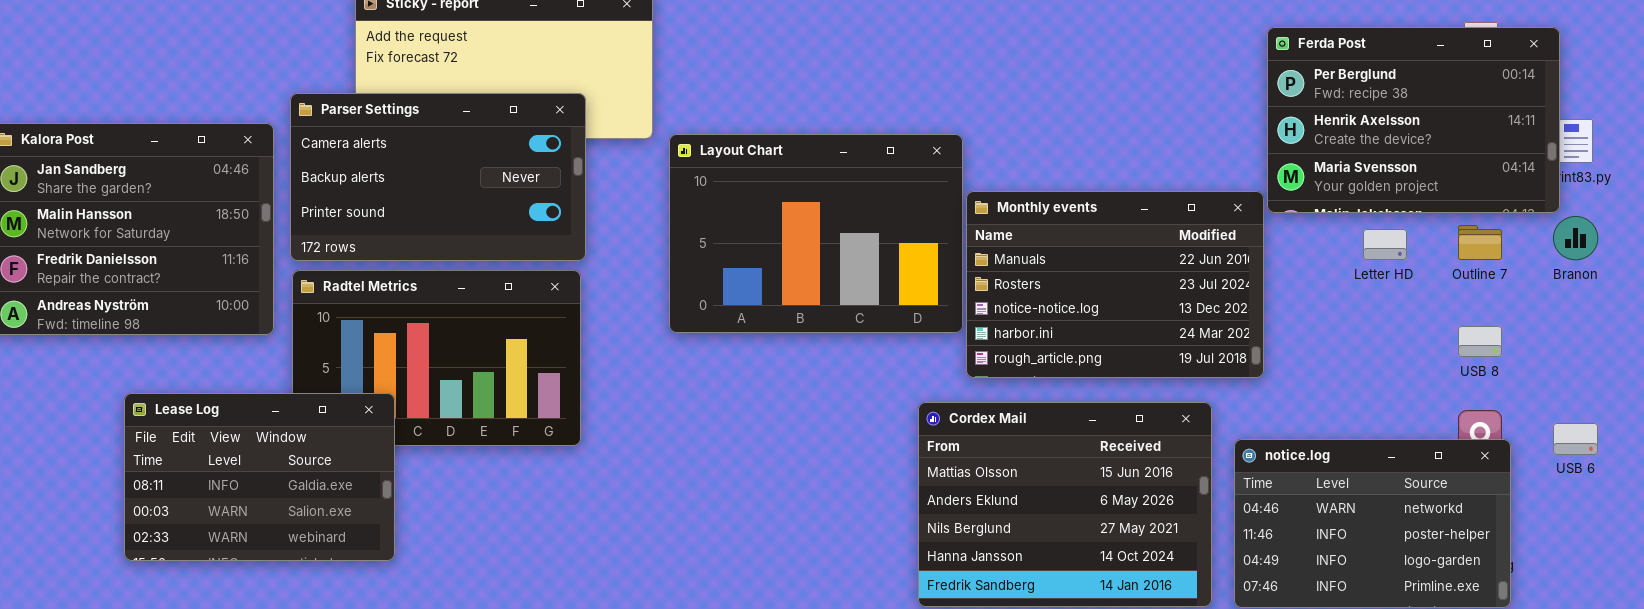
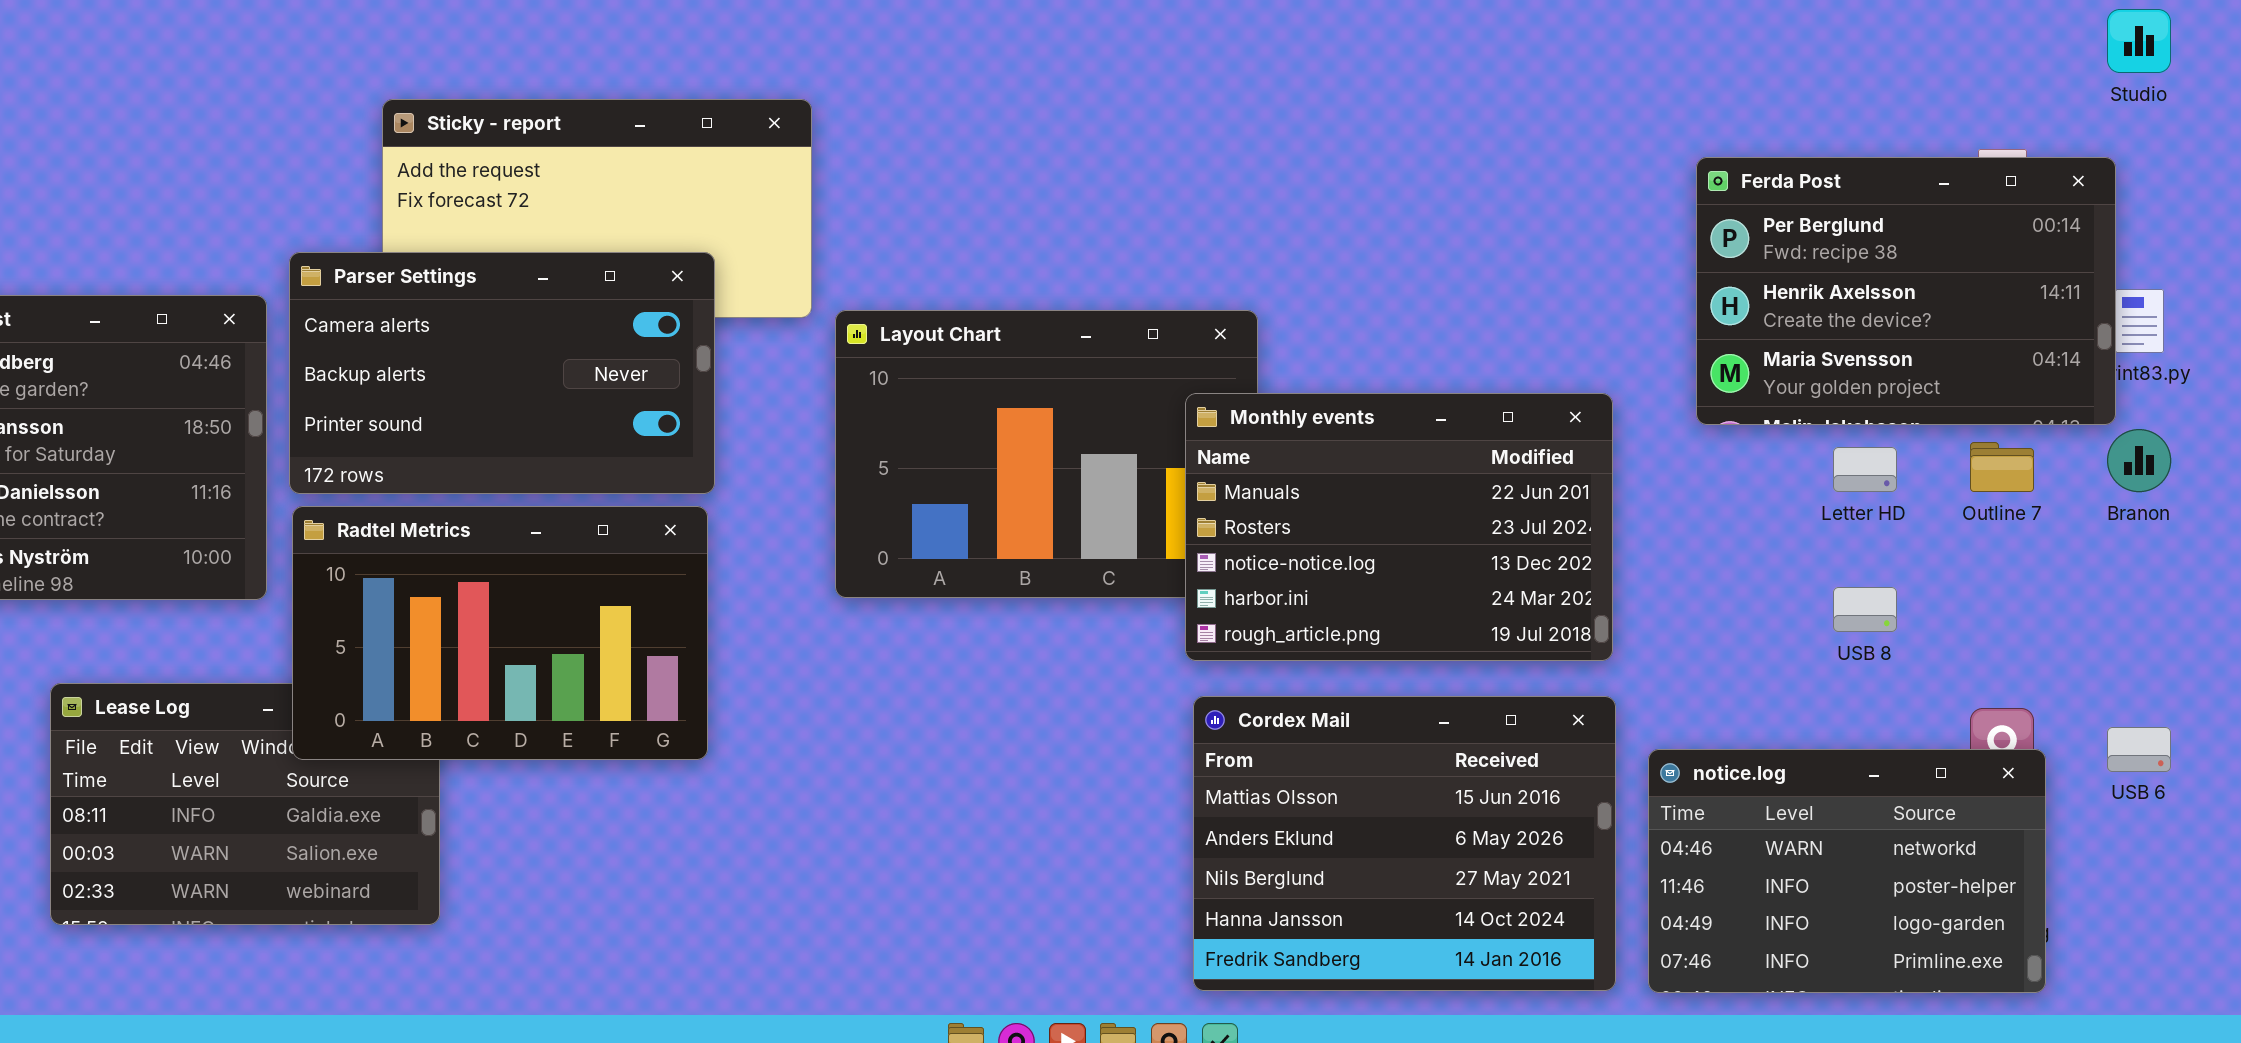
Monthly events: [966,191,1264,378] -> [1185,393,1613,661], moved
Radtel Metrics: [292,270,581,446] -> [292,506,708,760], raised
USB 8: [1458,326,1502,357] -> [1833,587,1897,632], moved

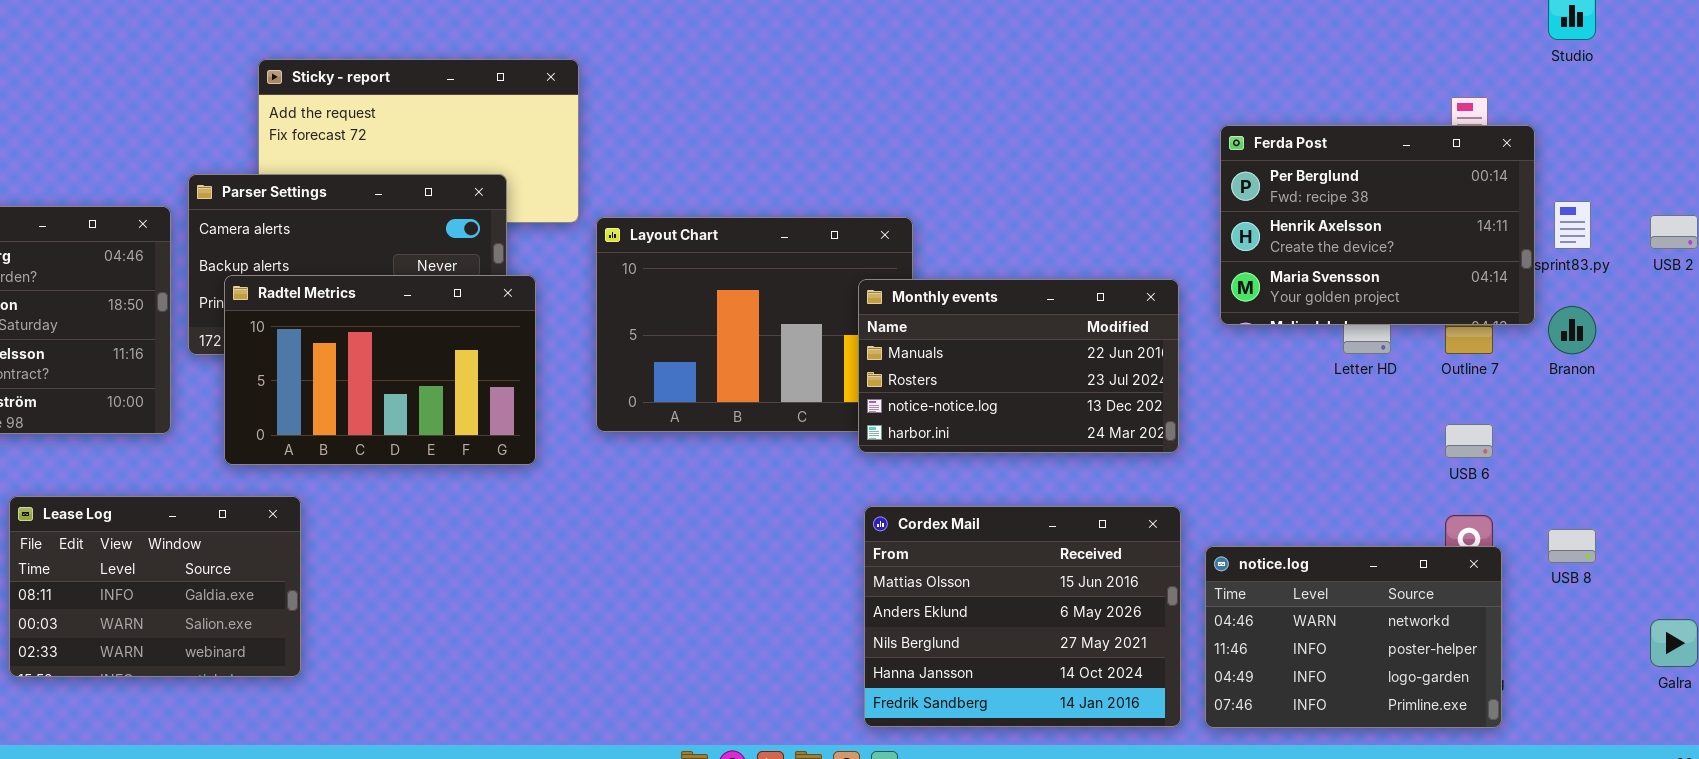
Ferda Post: [1696,157,2116,425] -> [1220,125,1535,325], moved
Monthly events: [1185,393,1613,661] -> [858,279,1179,453], resized
Radtel Metrics: [292,506,708,760] -> [224,275,536,465], moved
USB 8: [1833,587,1897,632] -> [1548,529,1596,563], moved
USB 6: [2107,727,2171,772] -> [1445,424,1493,458], moved

